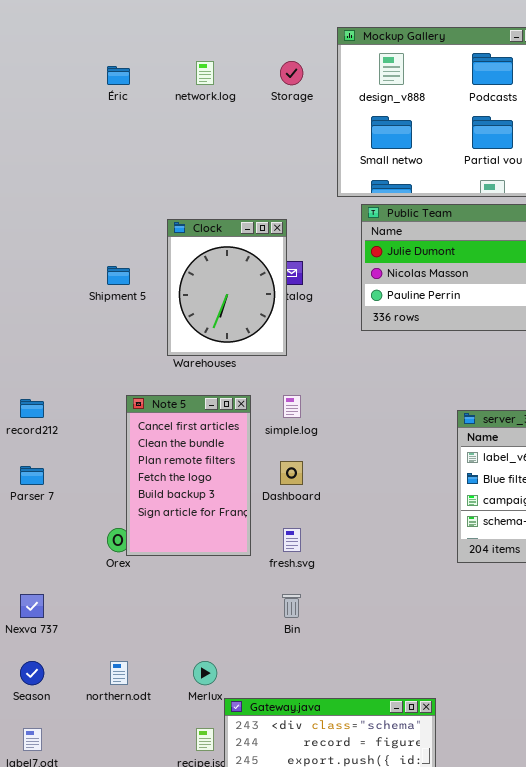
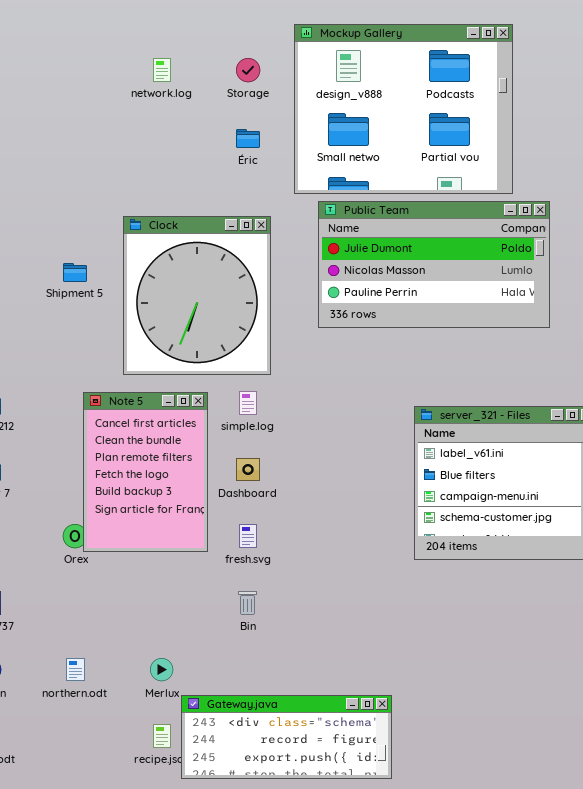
Éric: [107,66,130,85] -> [236,129,260,148], moved
Clock: [167,219,287,356] -> [123,216,271,375], resized

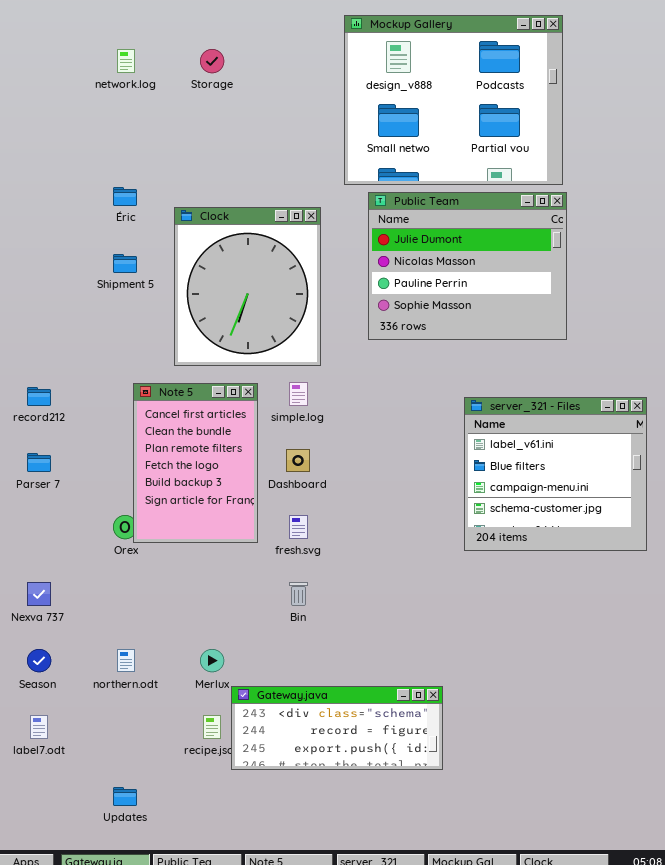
network.log: [153,58,171,82] -> [117,49,135,73], moved
Storage: [236,58,260,82] -> [200,49,224,73], moved
Éric: [236,129,260,148] -> [113,187,137,206], moved
Public Team: [318,201,550,328] -> [368,192,567,340], resized

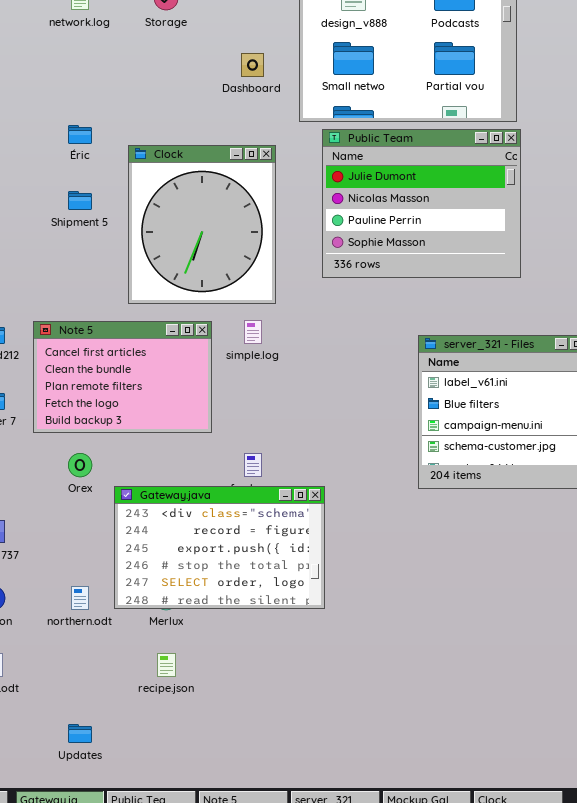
Note 5: [133,383,258,543] -> [33,321,212,433], resized
Dashboard: [286,449,310,472] -> [241,53,264,77], moved
Gateway.java: [231,686,443,770] -> [114,486,325,609], moved, resized

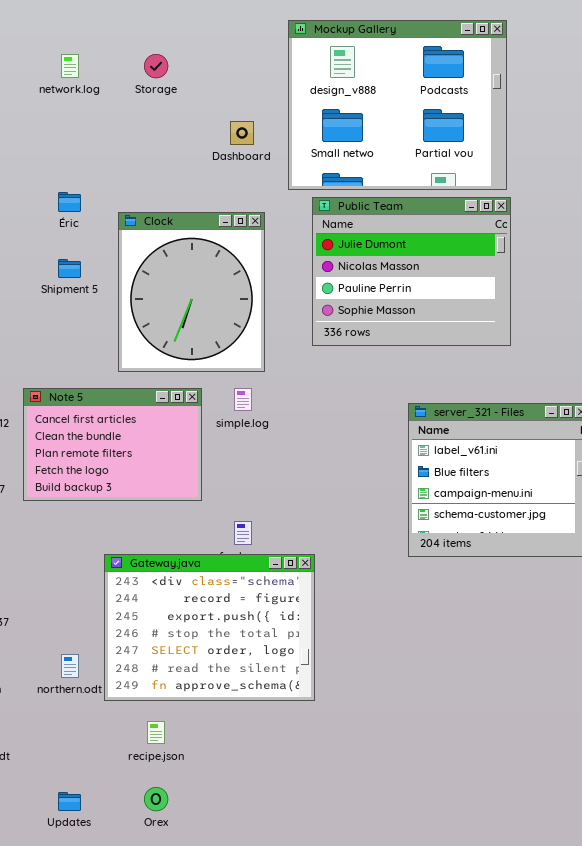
Orex: [68,453,92,477] -> [144,787,168,811], moved
Gateway.java: [114,486,325,609] -> [104,554,315,701], resized

